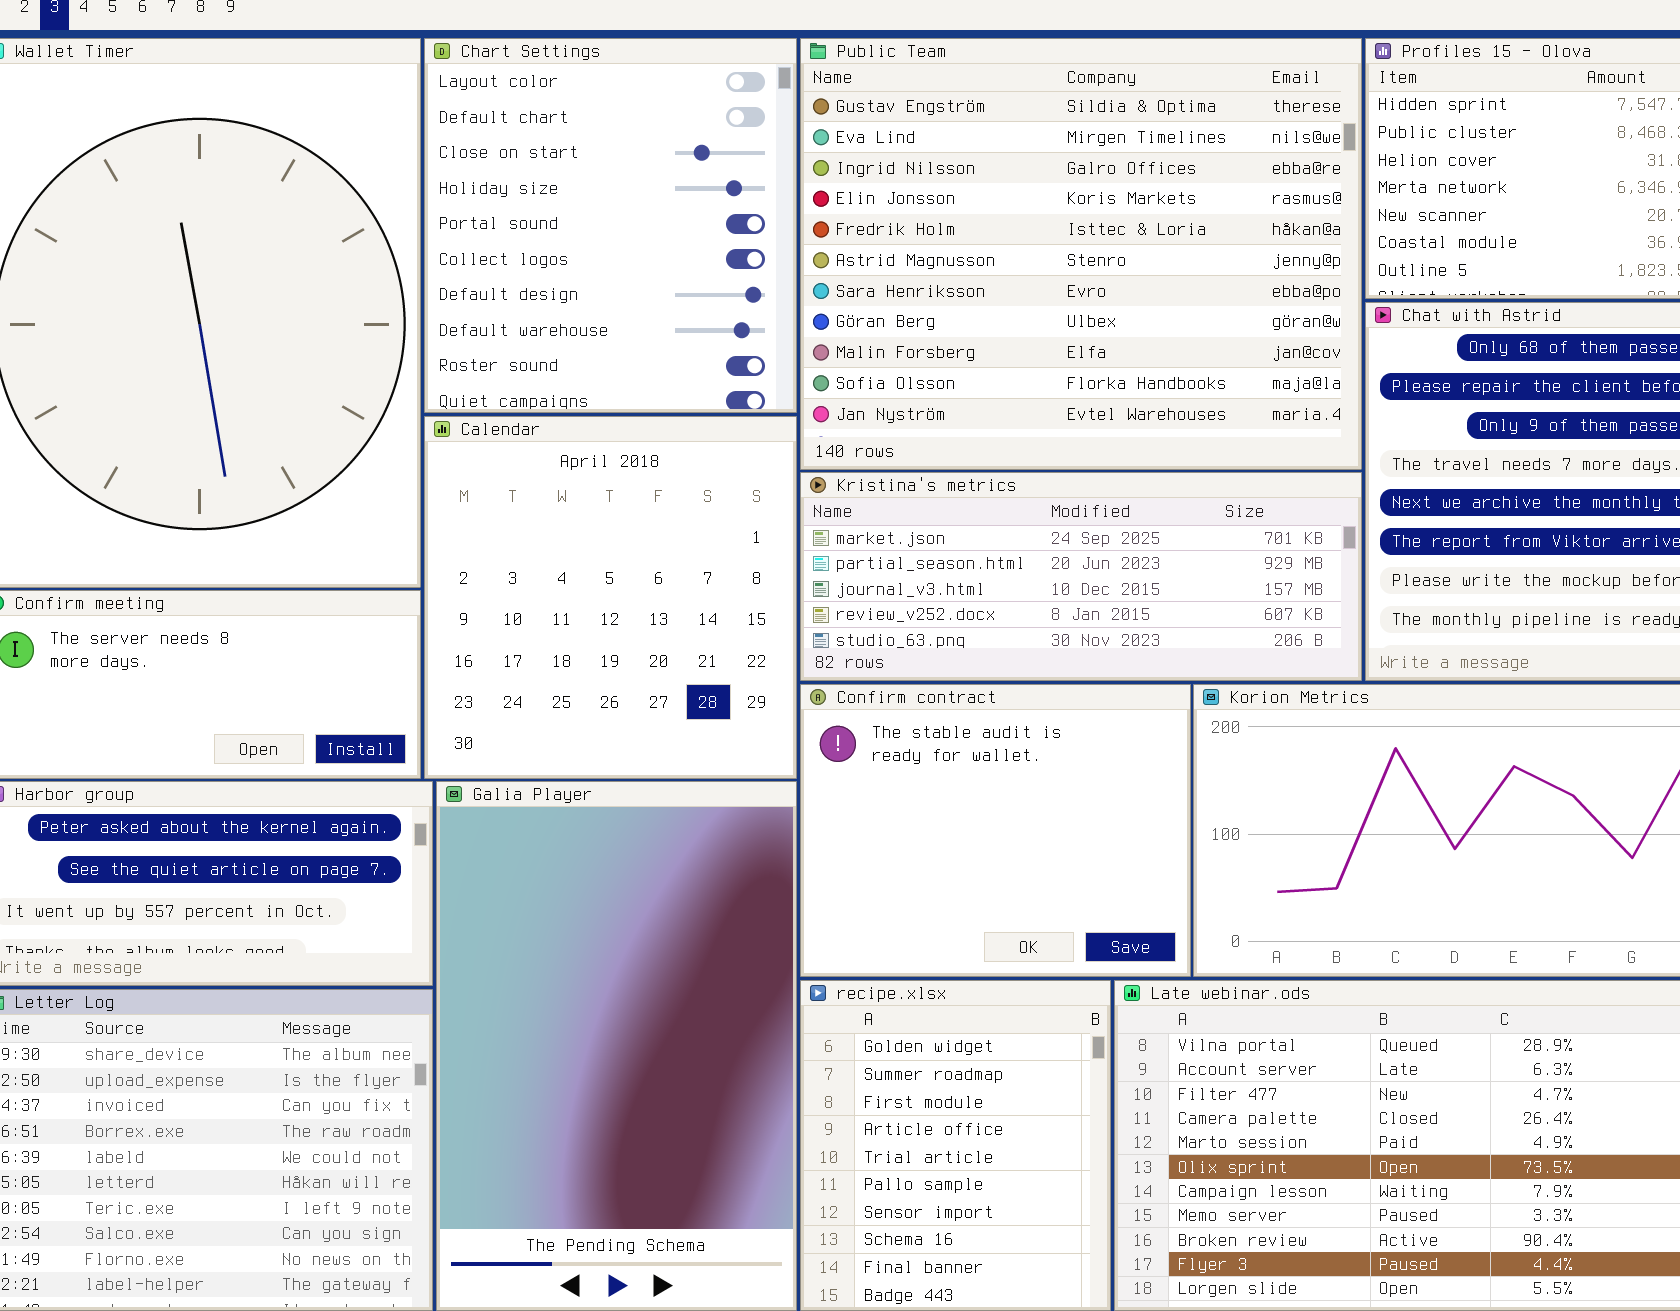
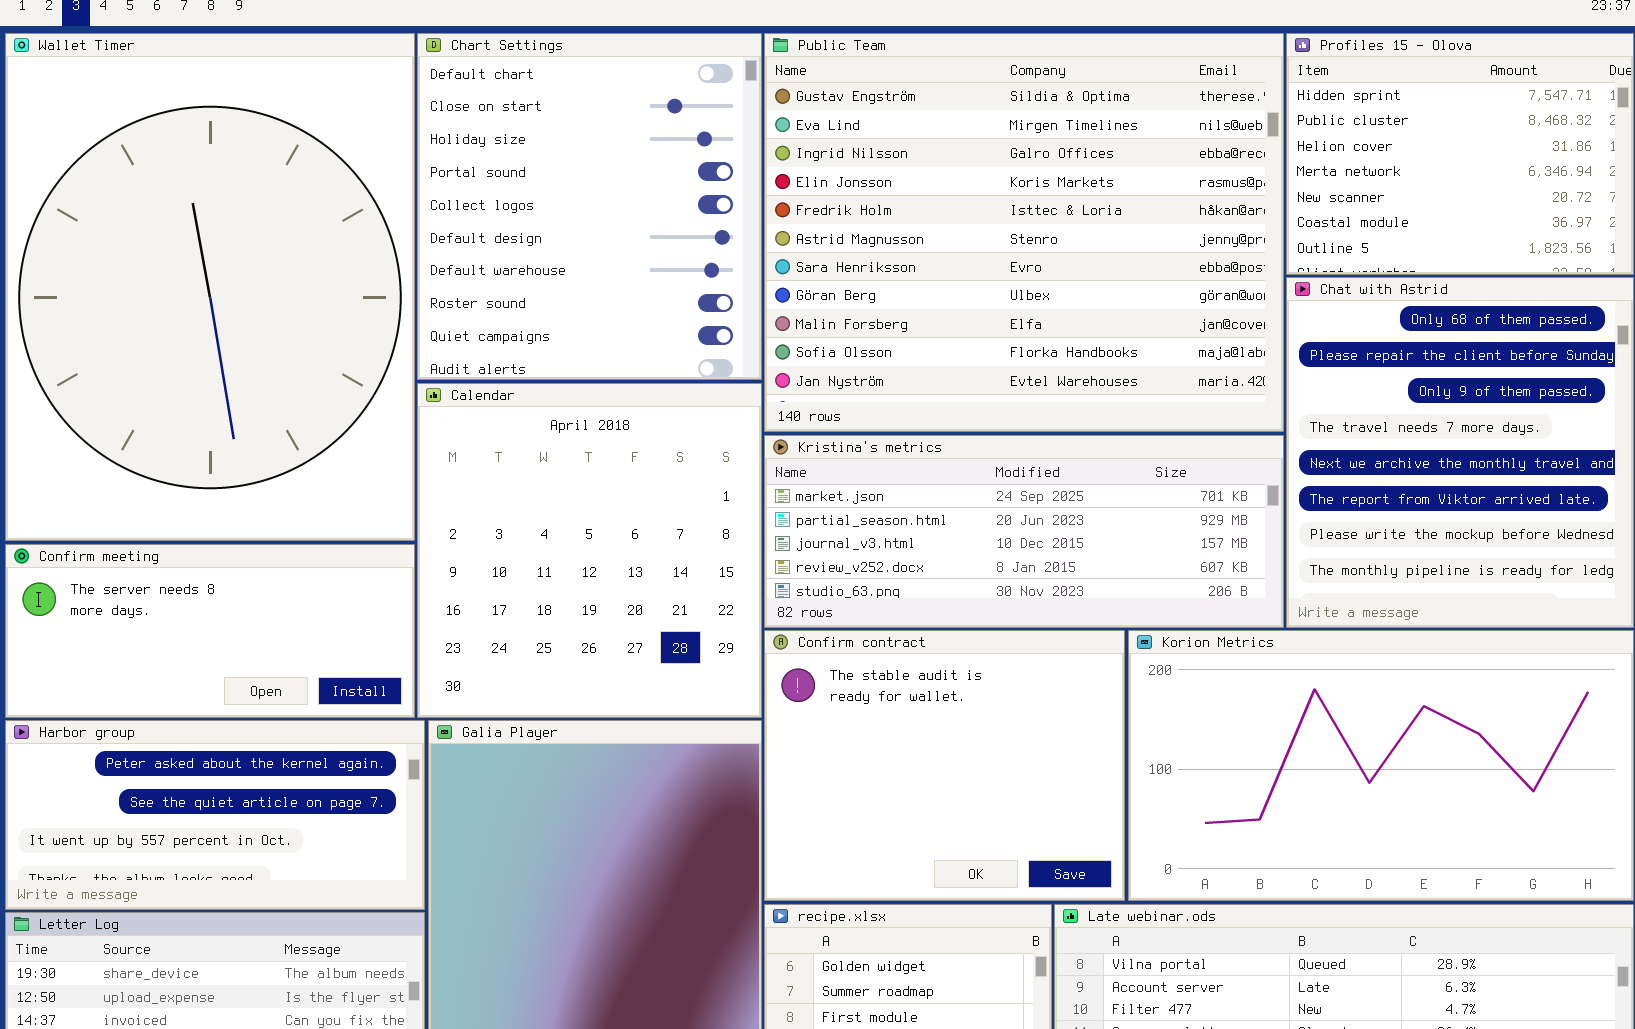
Chart Settings: [424,38,797,413] -> [417,33,762,380], scrolled down 1 row

